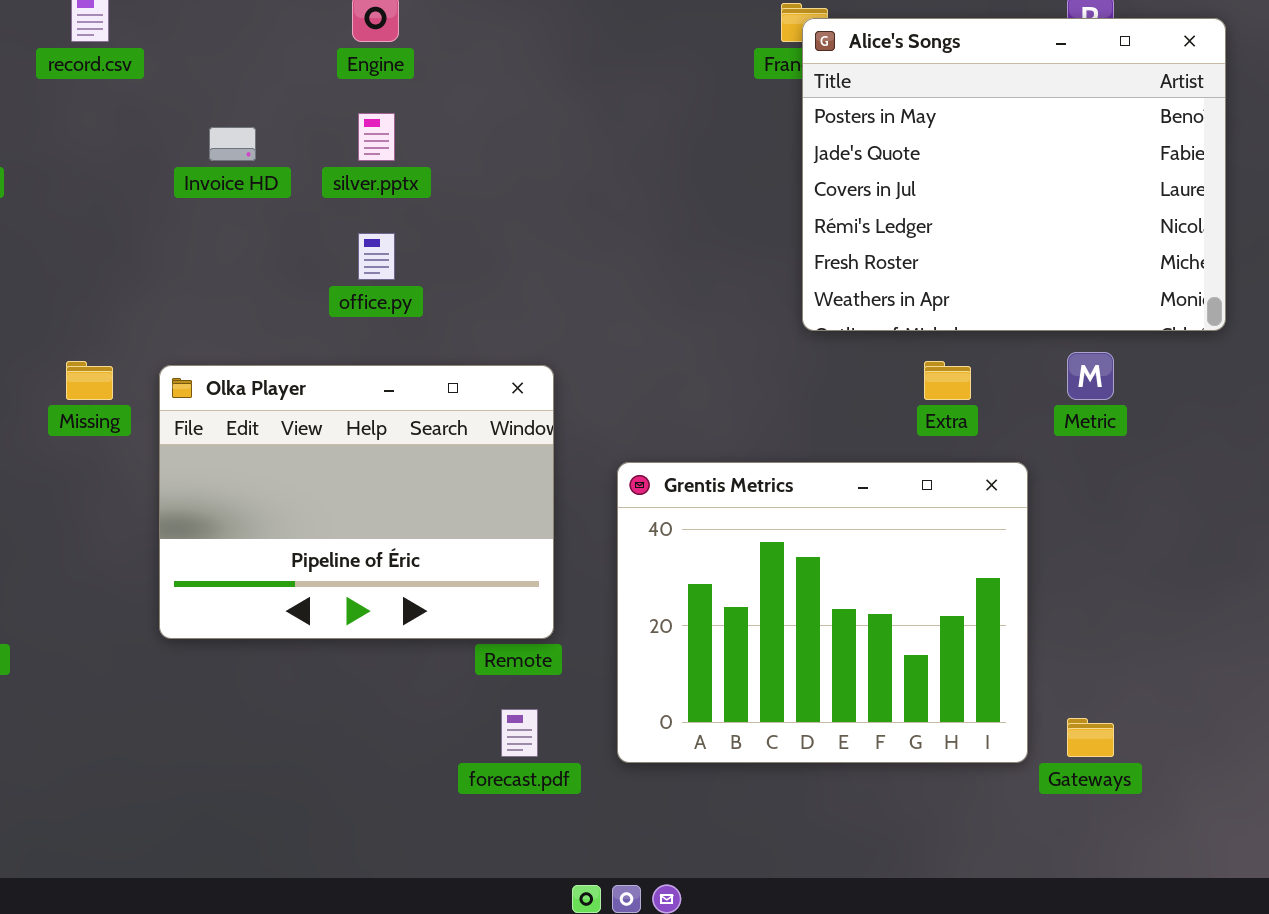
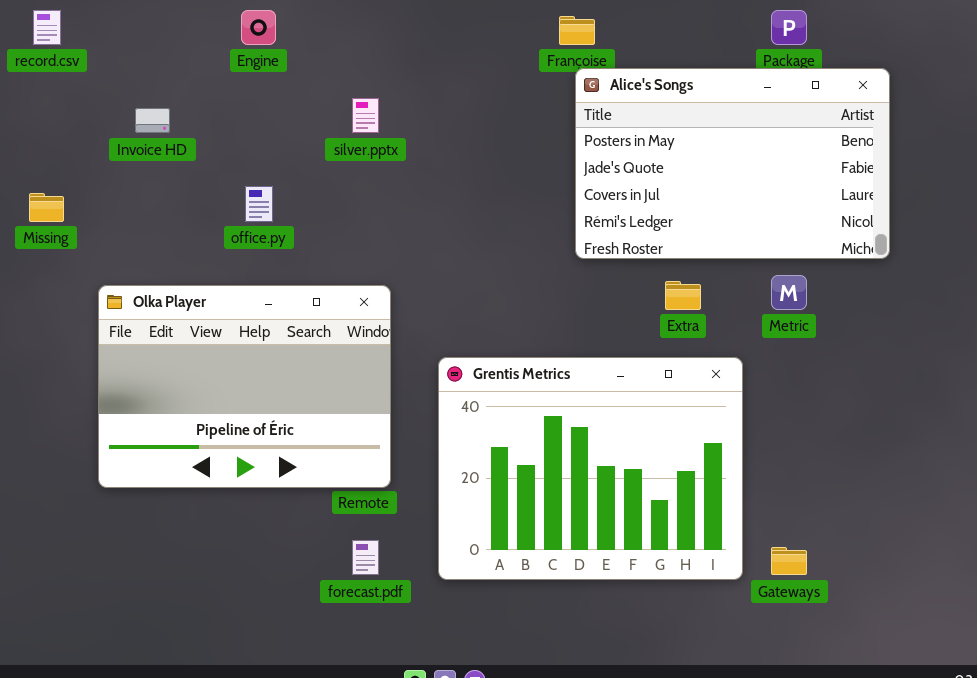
Alice's Songs: [802,18,1226,331] -> [575,68,890,259], resized
silver.pptx: [358,113,395,161] -> [352,98,379,133], moved
Missing: [66,361,113,400] -> [29,193,64,222], moved

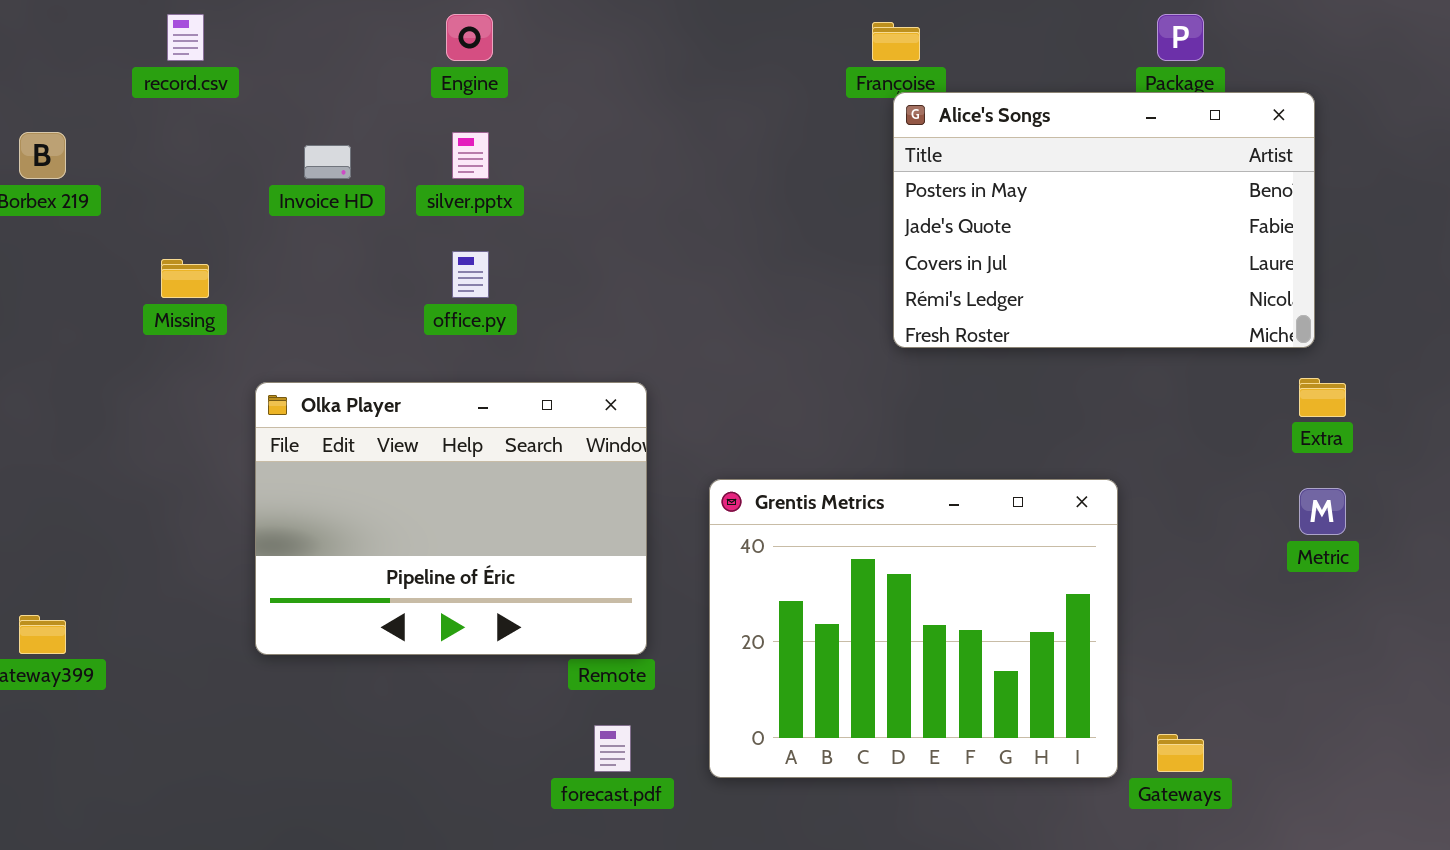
silver.pptx: [352,98,379,133] -> [452,132,489,179], moved
Metric: [771,275,807,310] -> [1299,488,1346,535], moved
Extra: [665,281,701,310] -> [1299,378,1346,417], moved

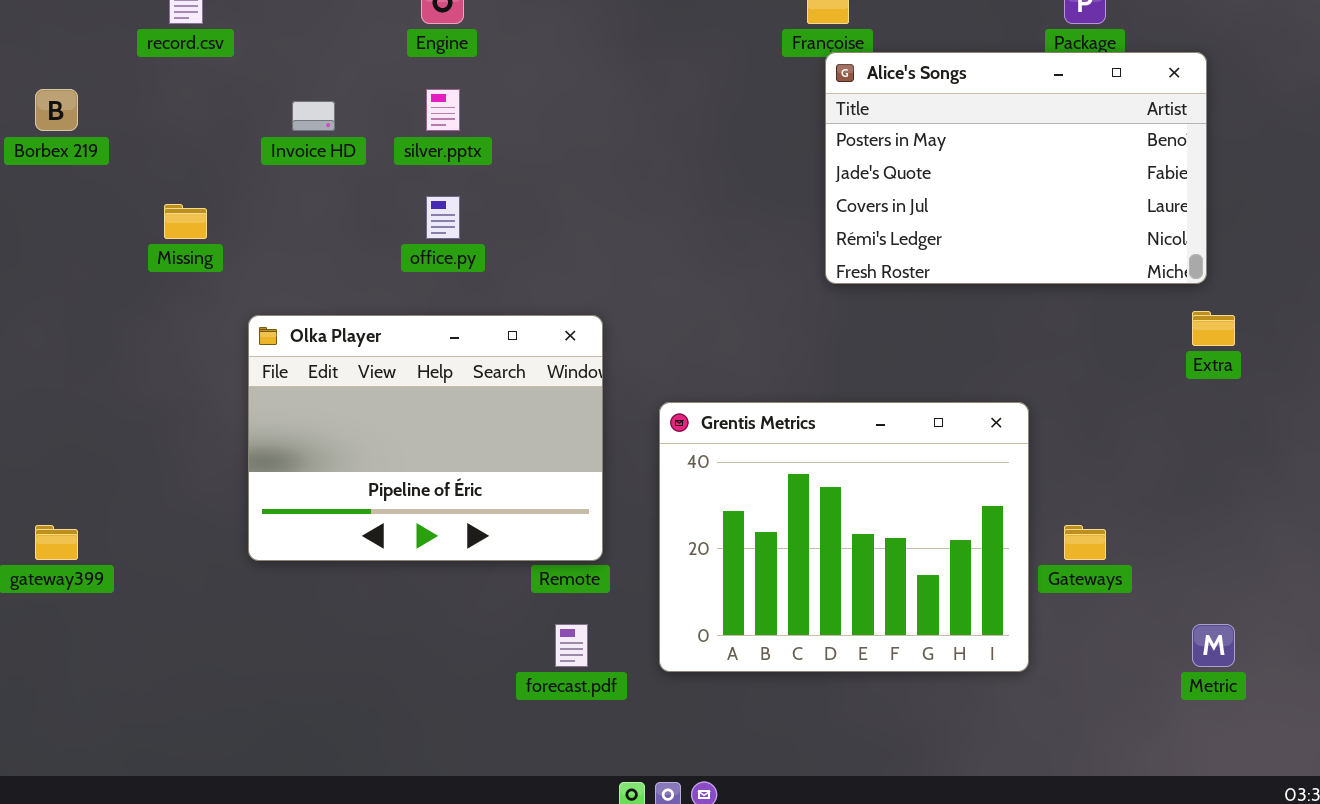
Metric: [1299,488,1346,535] -> [1192,624,1235,667], moved
Gateways: [1157,734,1204,772] -> [1064,525,1106,560], moved

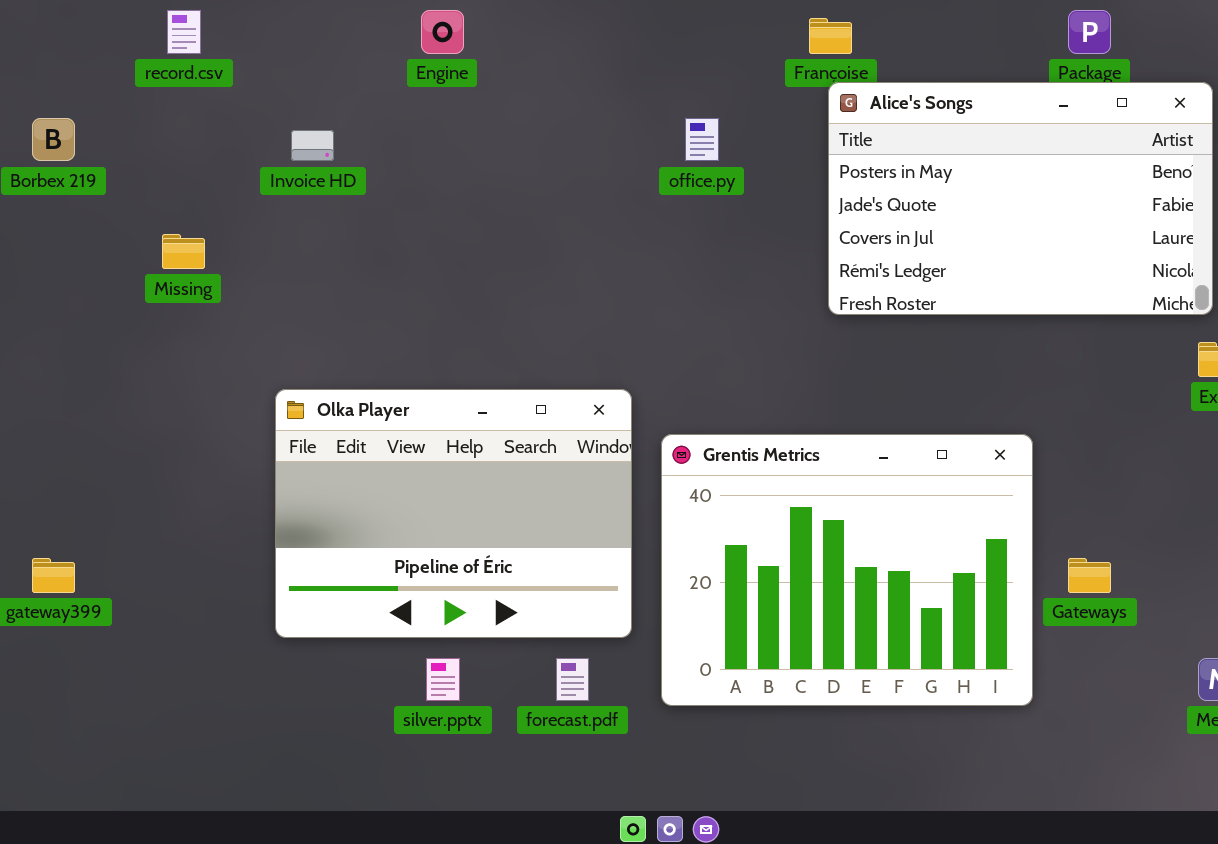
silver.pptx: [426,89,460,131] -> [426,658,460,701], moved
office.py: [426,196,460,239] -> [685,118,719,161], moved
Olka Player: [248,315,603,561] -> [275,389,632,638], moved

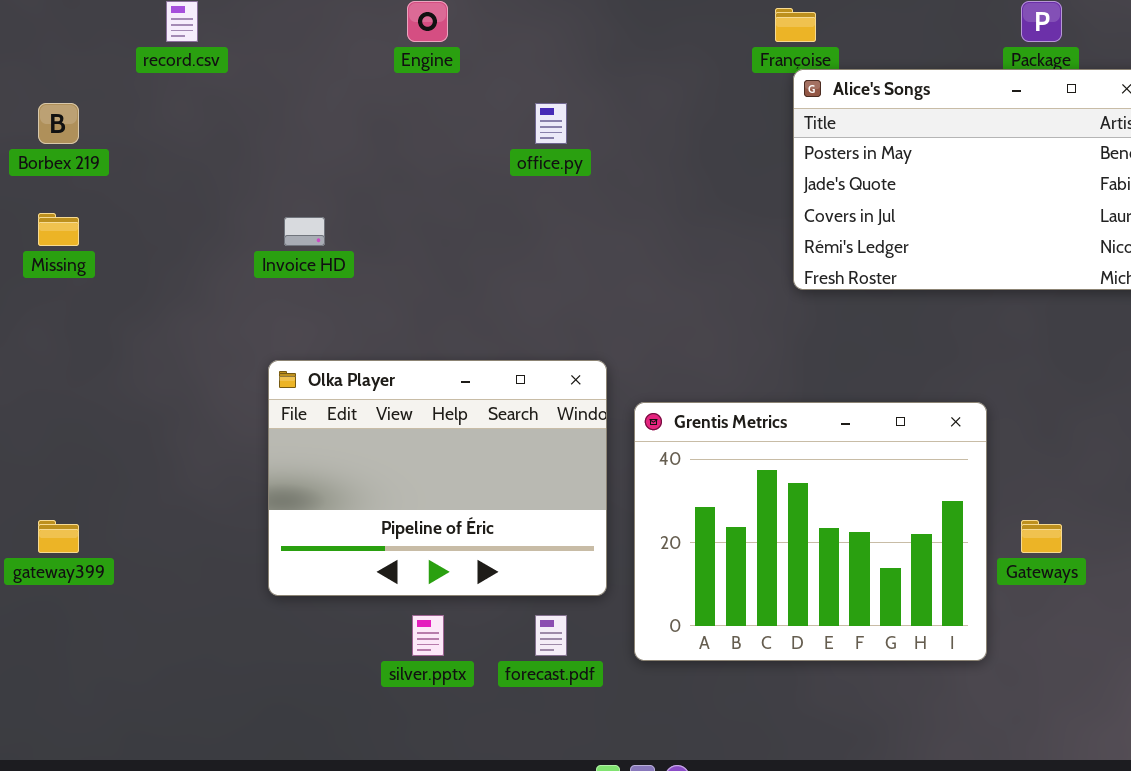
office.py: [685,118,719,161] -> [535,103,567,144], moved
Invoice HD: [291,130,334,161] -> [284,217,325,246], moved
Missing: [162,234,205,269] -> [38,213,79,246], moved

